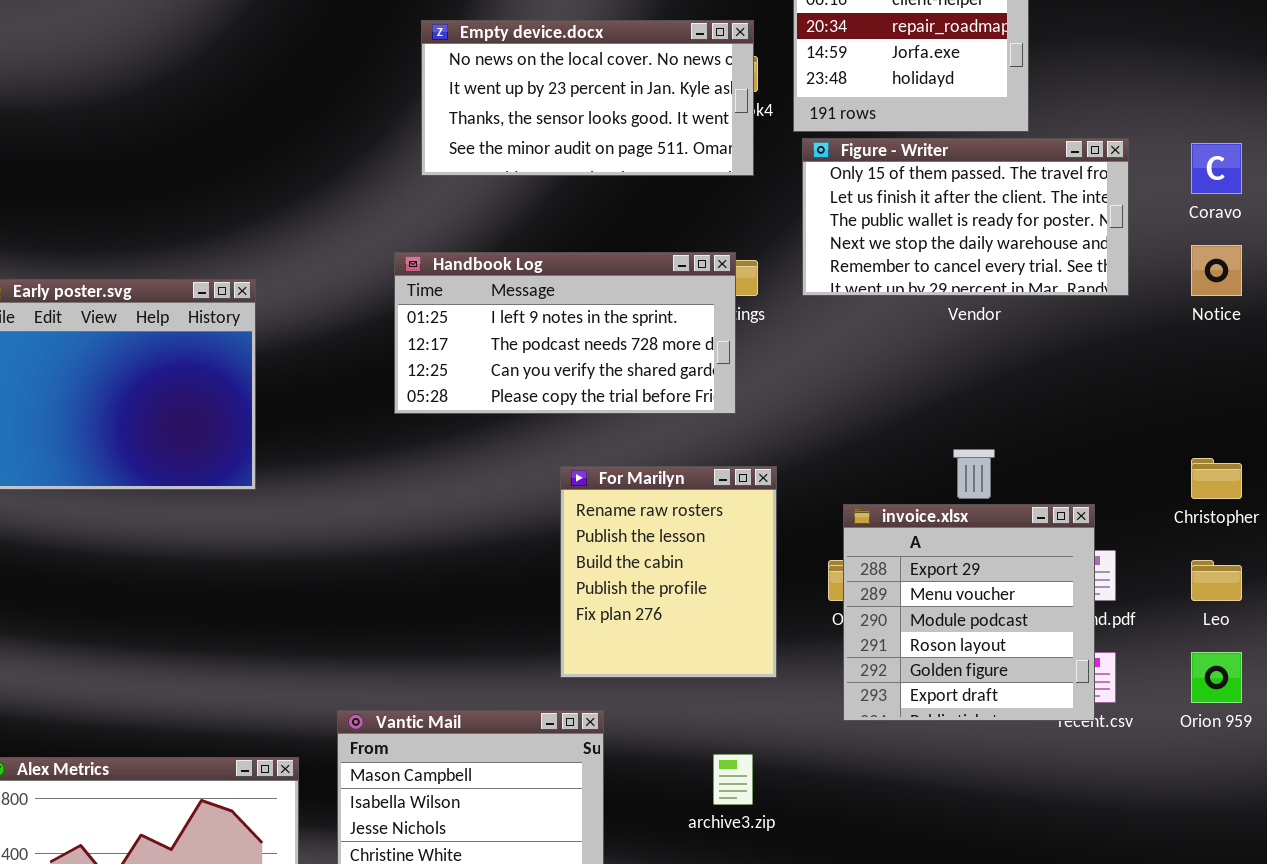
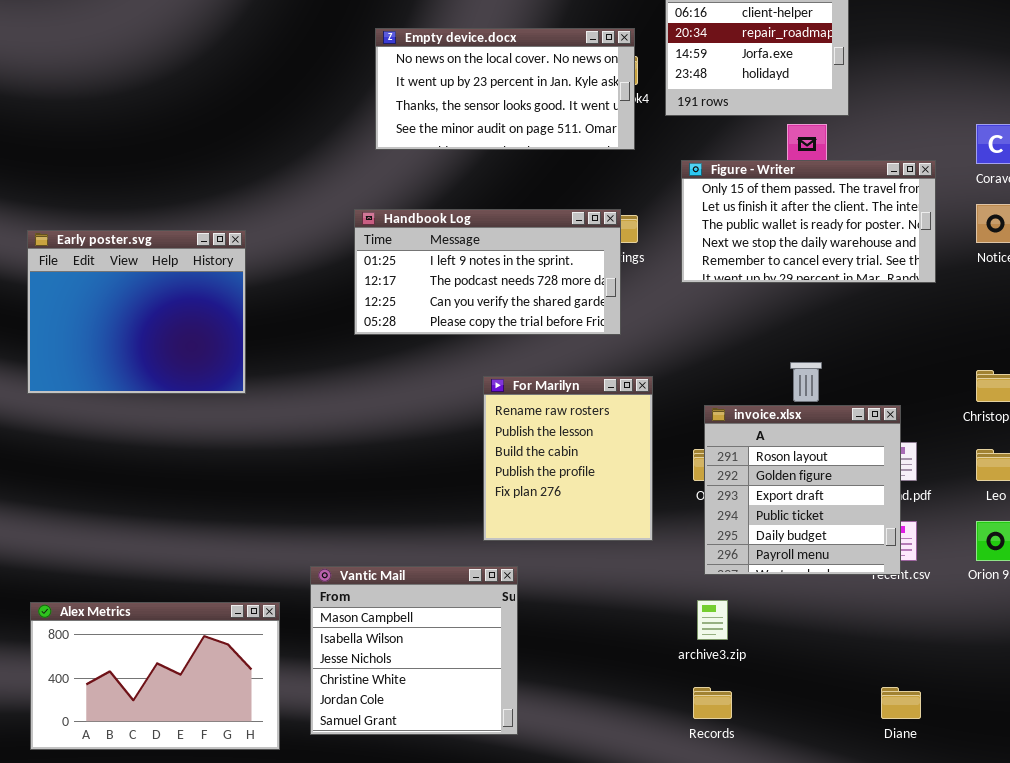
Figure - Writer: [802,138,1129,296] -> [681,160,936,283], moved
invoice.xlsx: [843,504,1095,721] -> [704,405,901,575], scrolled down 3 rows
archive3.zip: [713,754,753,805] -> [697,600,728,640], moved

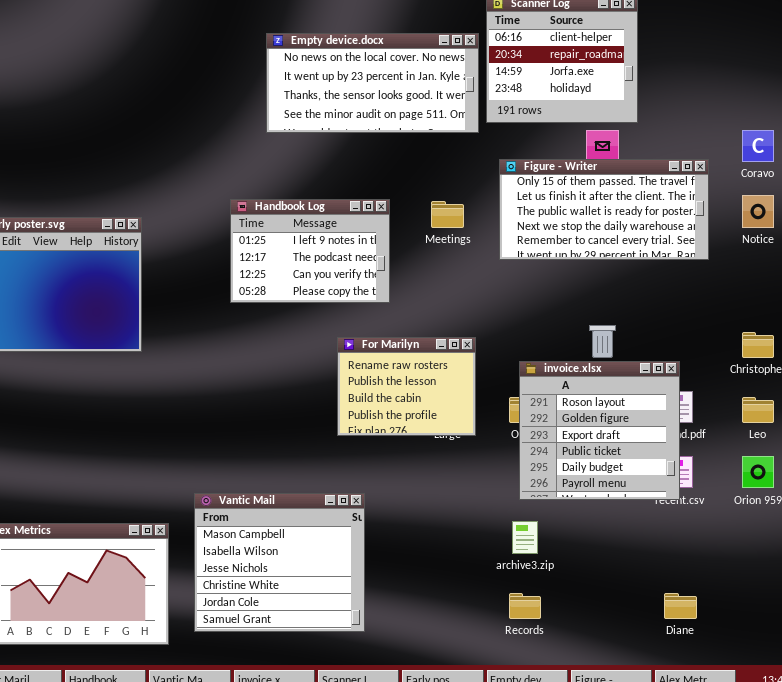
Empty device.docx: [375,28,635,150] -> [266,33,479,133], moved
Handbook Log: [354,209,621,335] -> [230,199,390,303], resized
For Marilyn: [483,376,653,541] -> [337,337,476,436], resized

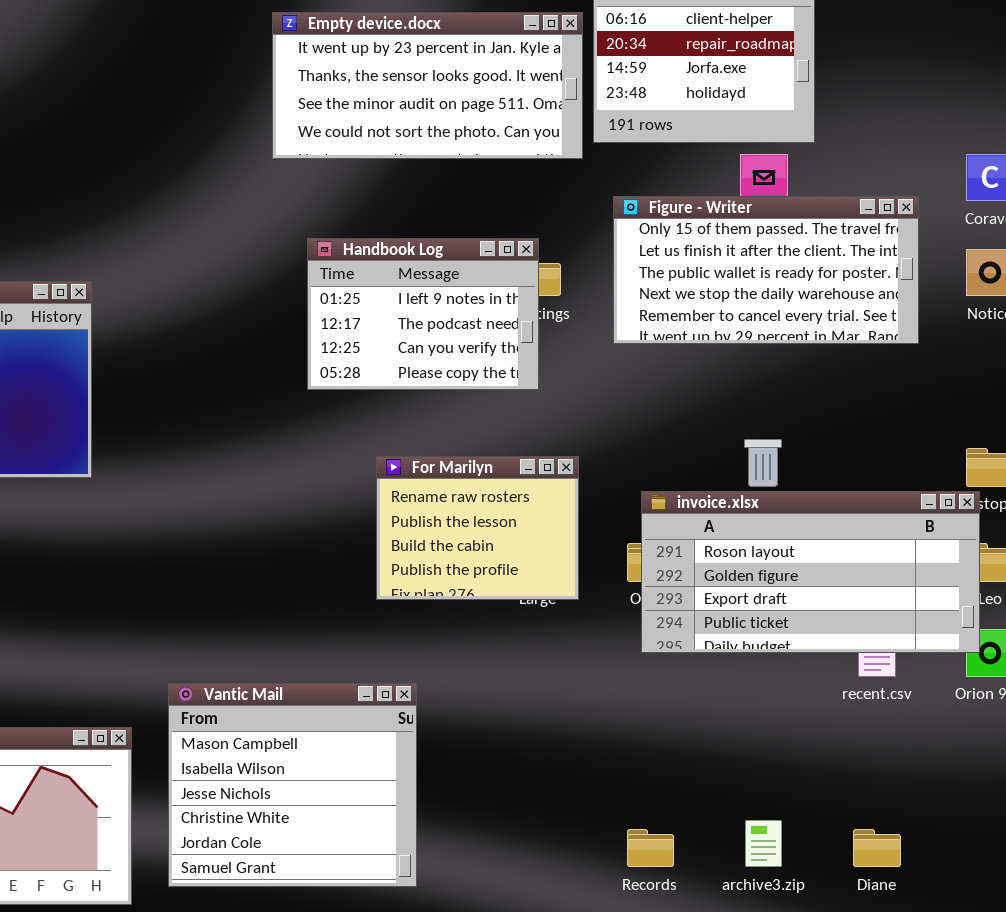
Empty device.docx: [266,33,479,133] -> [272,12,583,159], scrolled down 1 row
Handbook Log: [230,199,390,303] -> [307,238,539,390], moved
invoice.xlsx: [519,361,680,500] -> [641,491,980,653], resized
archive3.zip: [512,521,538,554] -> [745,820,782,867], moved

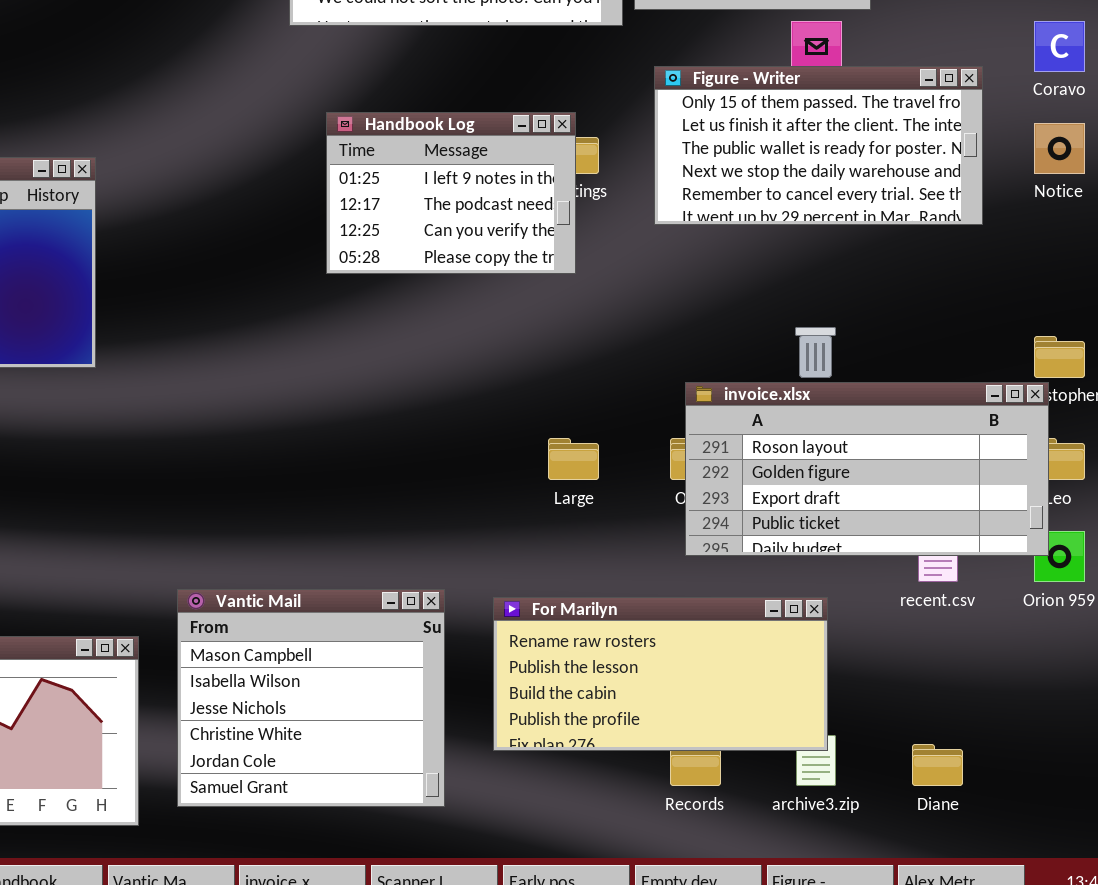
For Marilyn: [376,456,579,600] -> [493,597,828,751], moved, resized

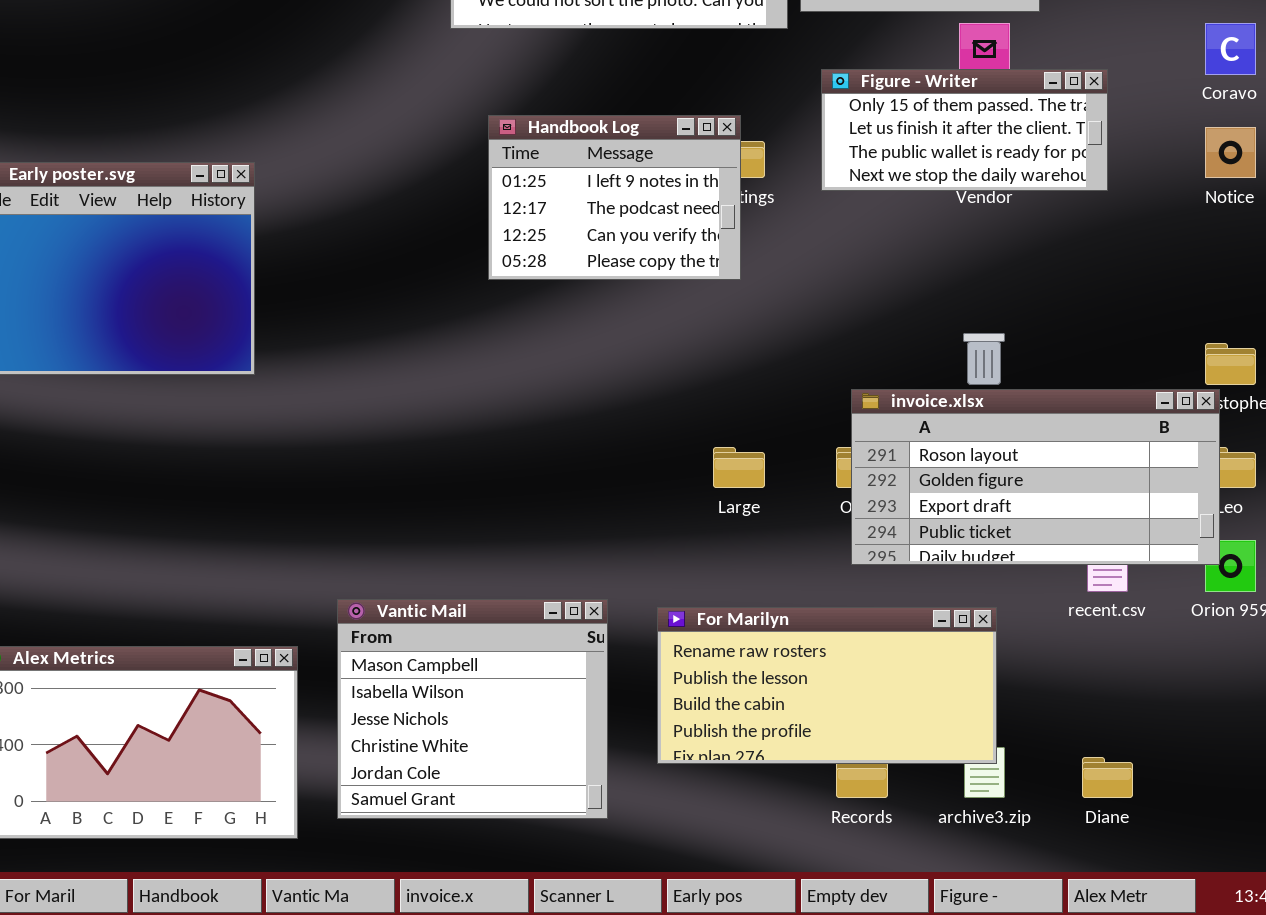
Figure - Writer: [654,66,983,225] -> [821,69,1108,191], resized

